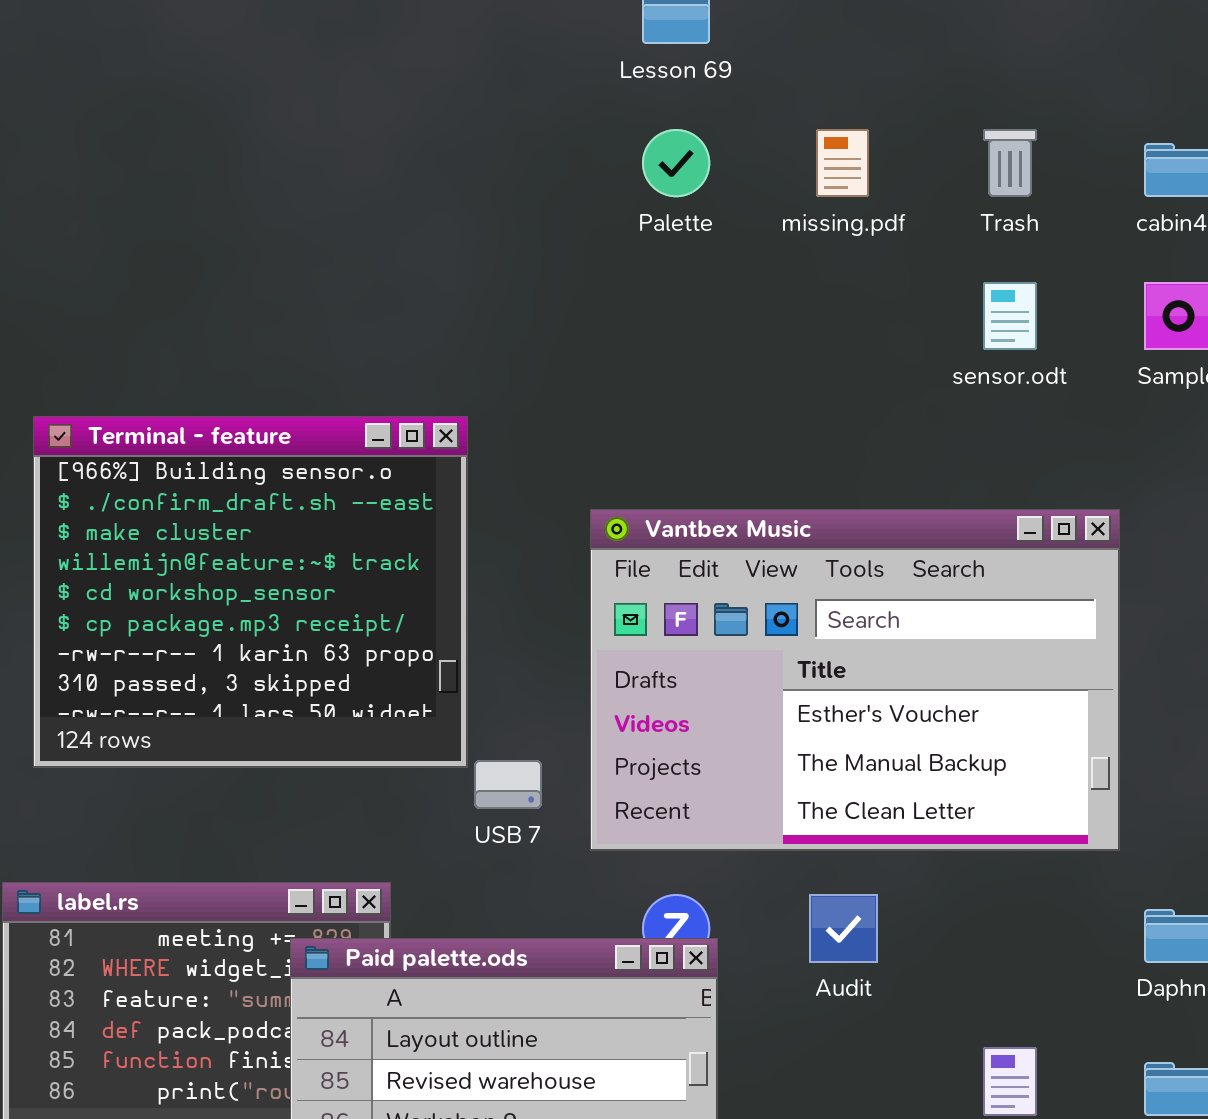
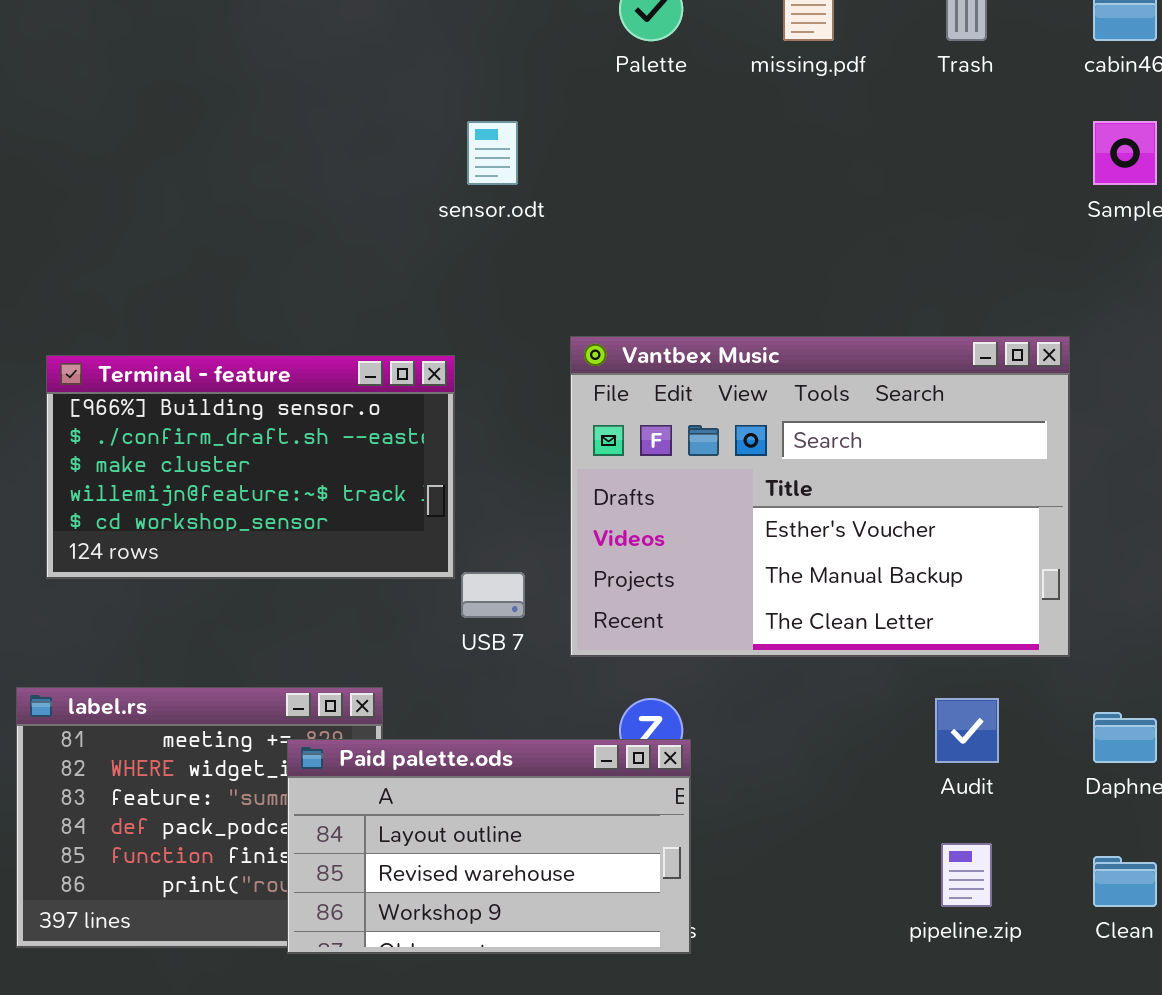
sensor.odt: [983,282,1037,350] -> [467,121,518,185], moved
Terminal - feature: [33,416,468,768] -> [46,355,455,579], resized
Audit: [809,894,878,963] -> [935,698,999,763], moved

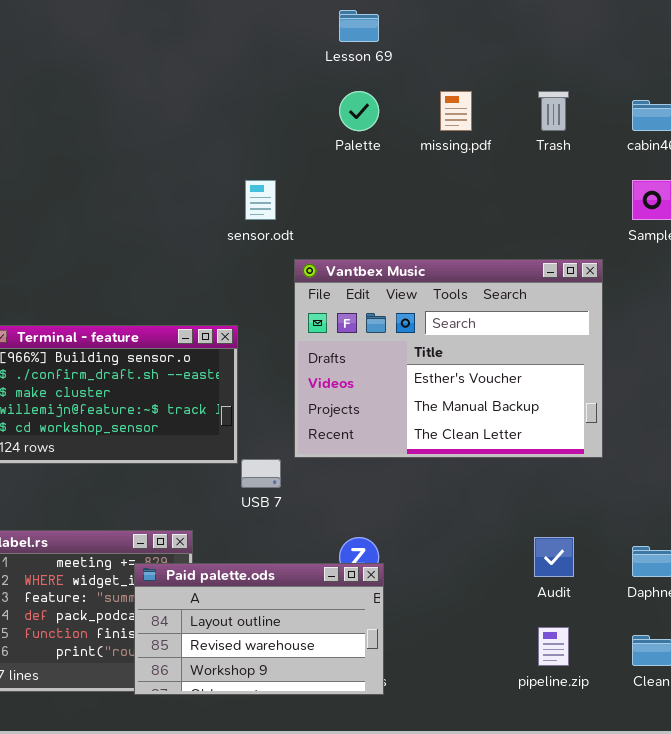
Vantbex Music: [570,336,1070,657] -> [294,259,603,458], moved

